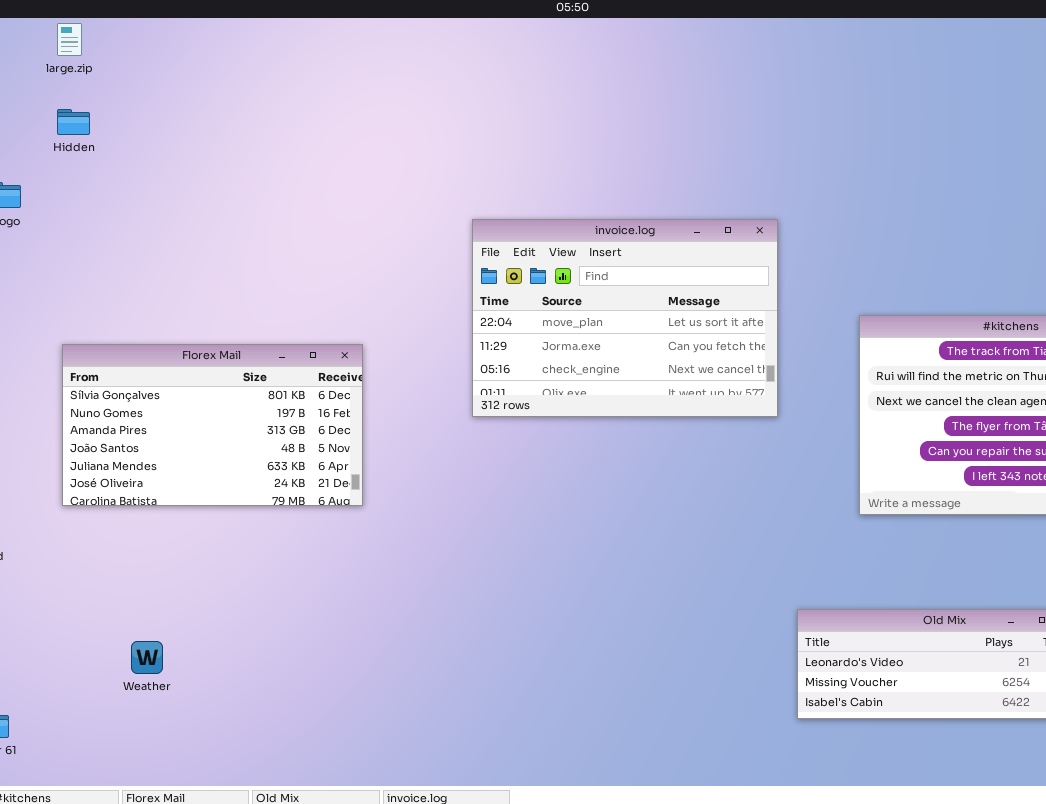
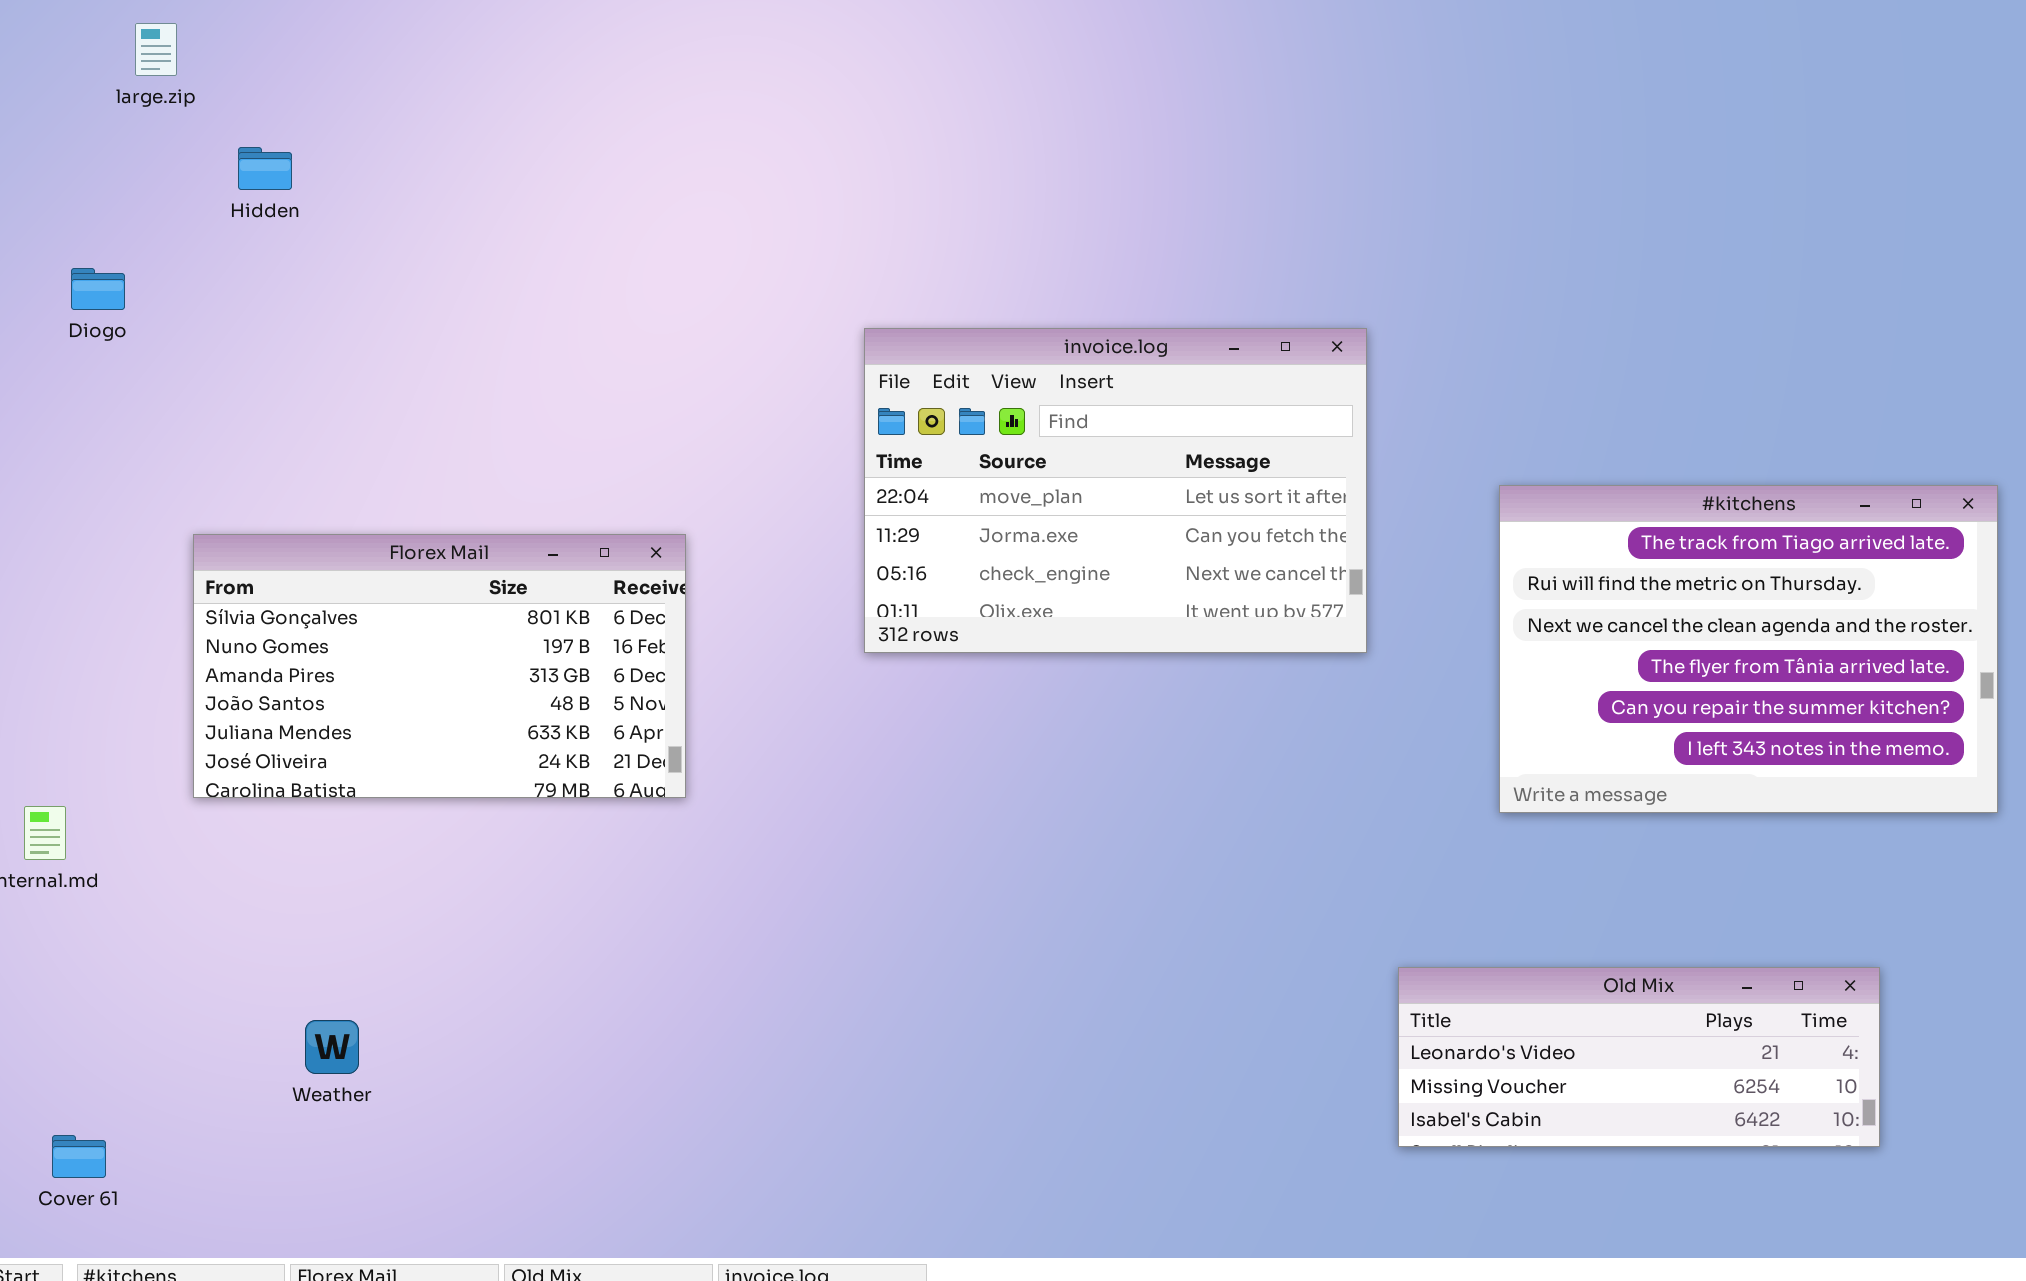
large.zip: [57,23,82,56] -> [135,23,177,76], moved
Hidden: [57,109,90,135] -> [238,147,292,190], moved

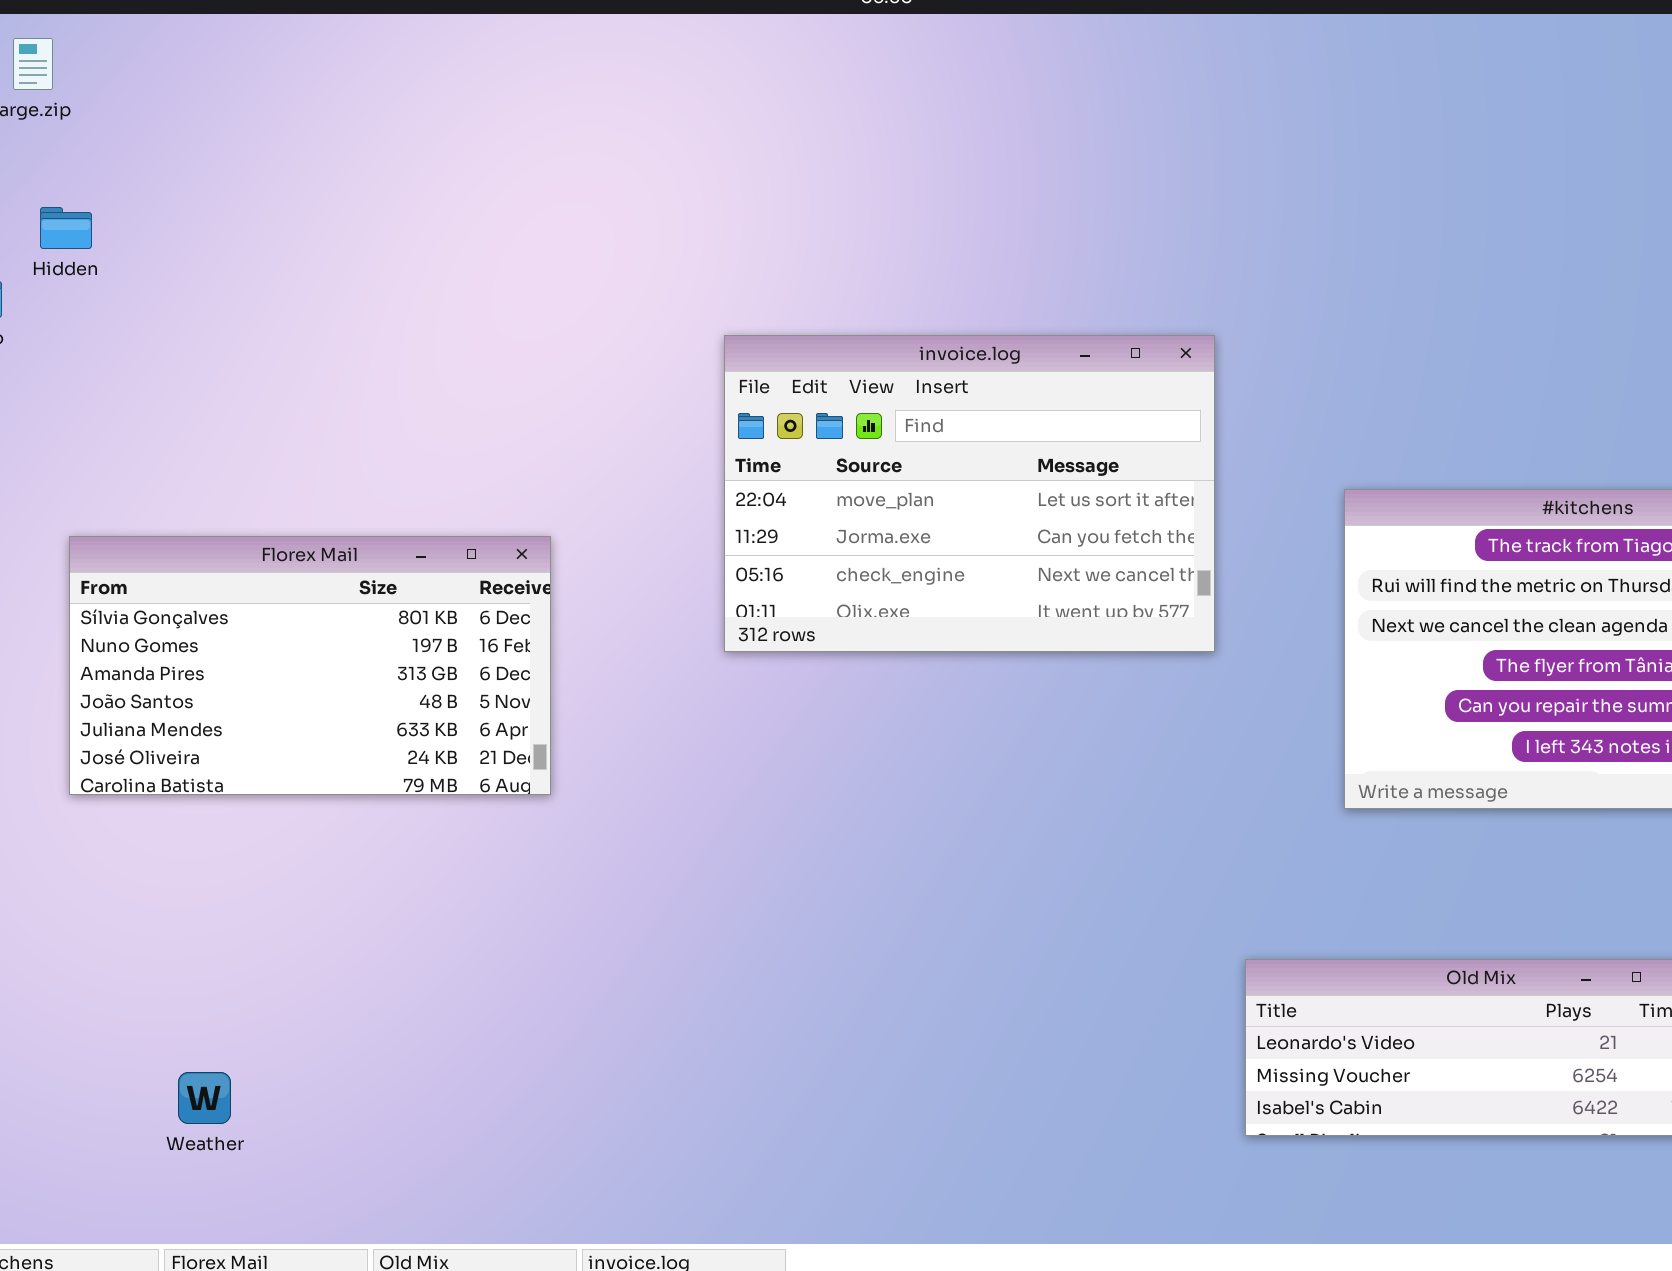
Hidden: [238,147,292,190] -> [40,207,92,249], moved
Weather: [305,1020,359,1074] -> [178,1072,231,1124], moved

